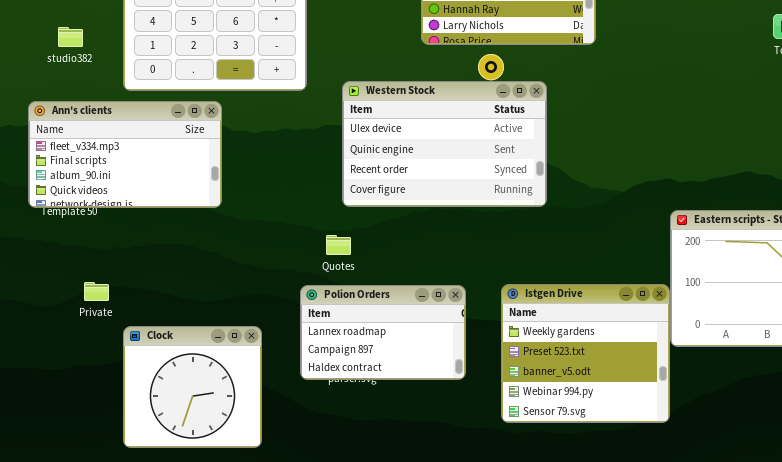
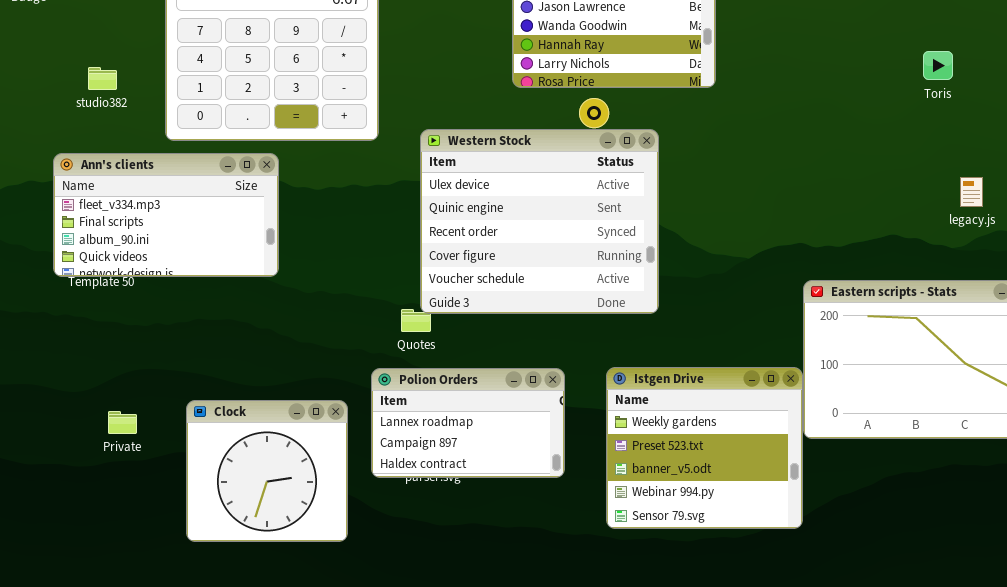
Western Stock: [342,81,547,207] -> [420,129,659,314], resized
Private: [84,282,109,301] -> [108,411,137,434], moved
Clock: [123,326,262,448] -> [186,400,348,542], moved

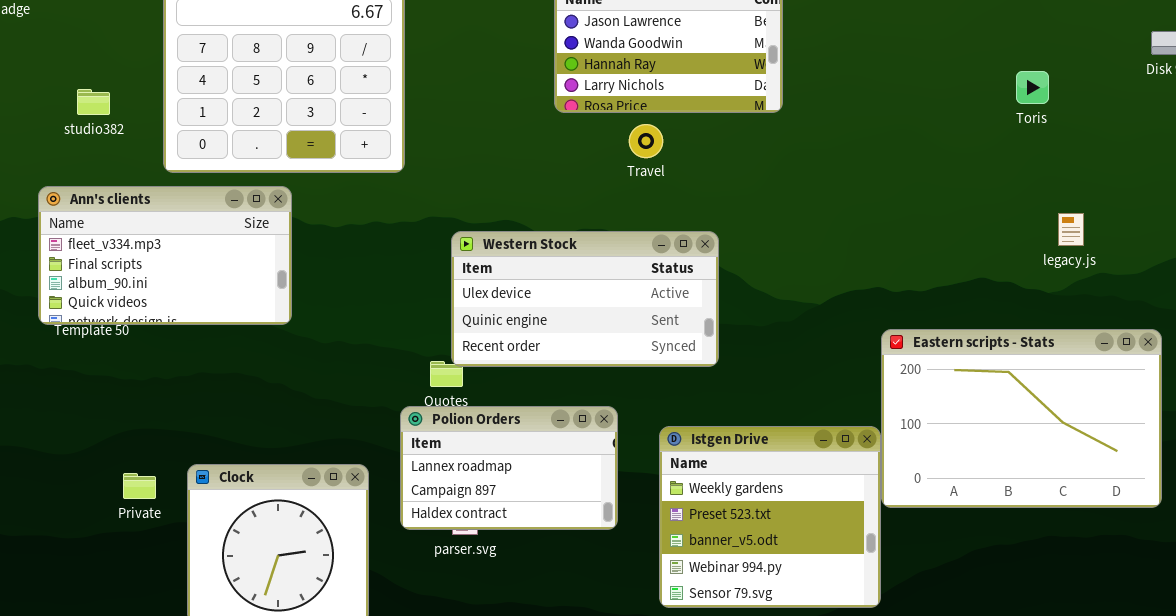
Western Stock: [420,129,659,314] -> [451,231,719,367], resized
Polion Orders: [371,368,565,478] -> [400,406,618,530], moved
Private: [108,411,137,434] -> [123,473,156,499], moved

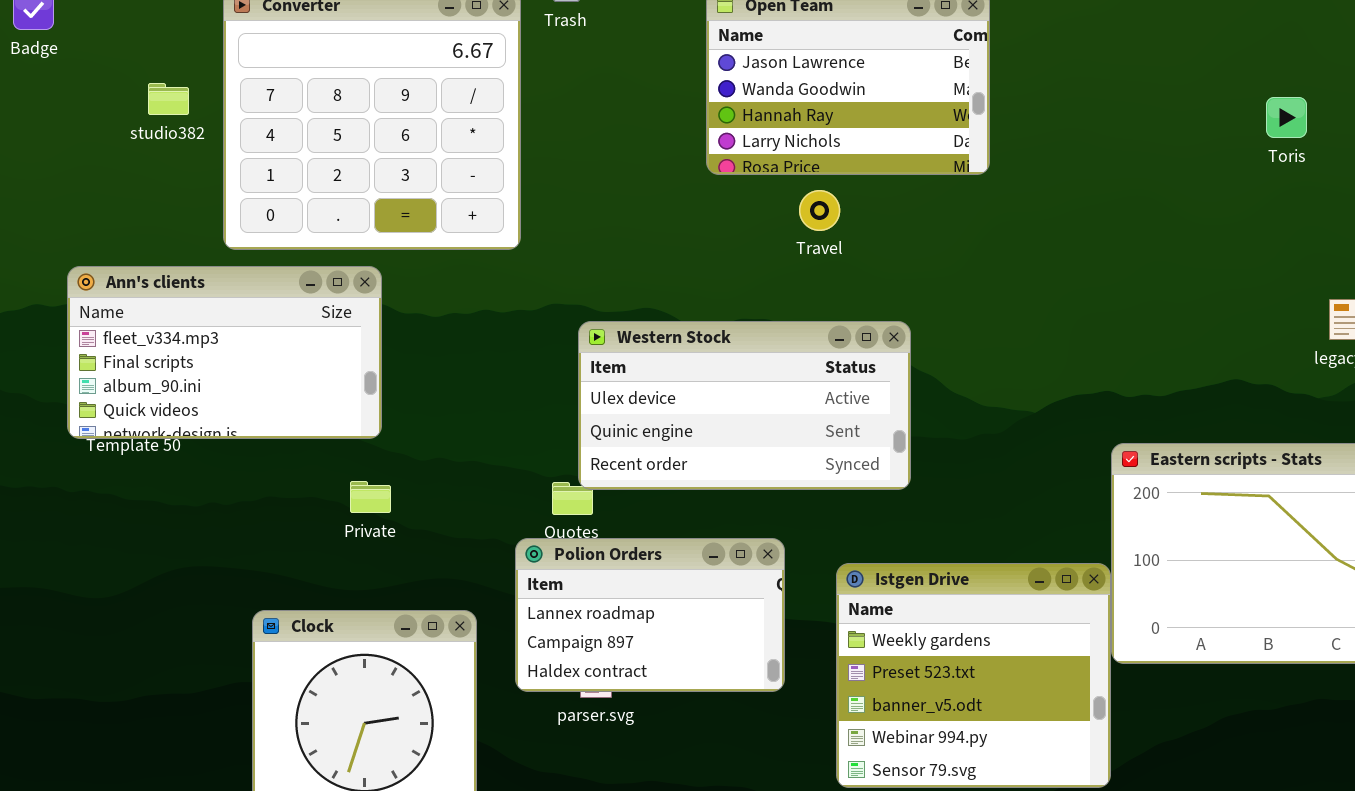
Toris: [1016,71,1049,104] -> [1266,97,1307,138], moved
studio382: [77,89,110,115] -> [148,83,189,115], moved
Private: [123,473,156,499] -> [350,481,391,513], moved

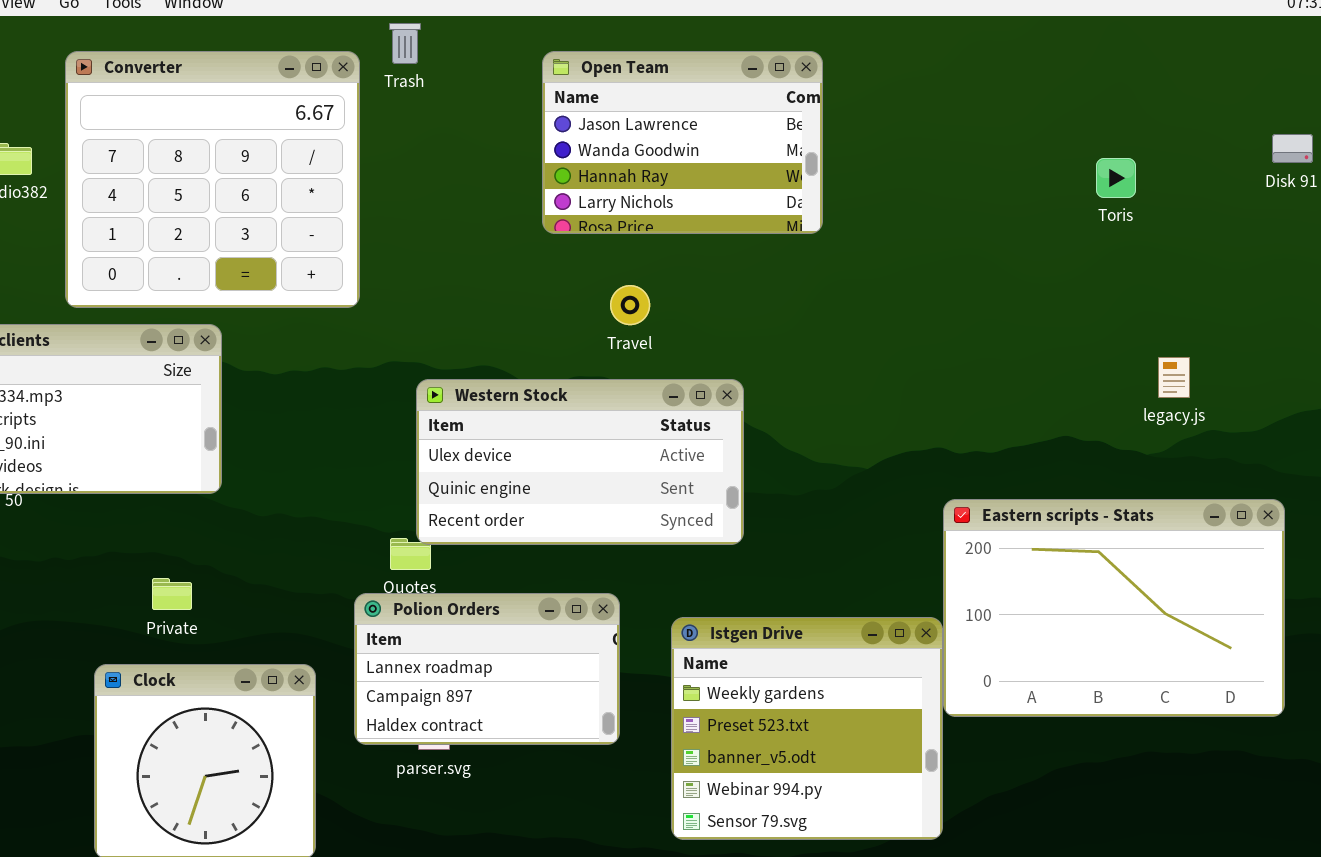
Travel: [799,190,840,231] -> [610,285,650,325], moved
Private: [350,481,391,513] -> [152,578,192,610], moved

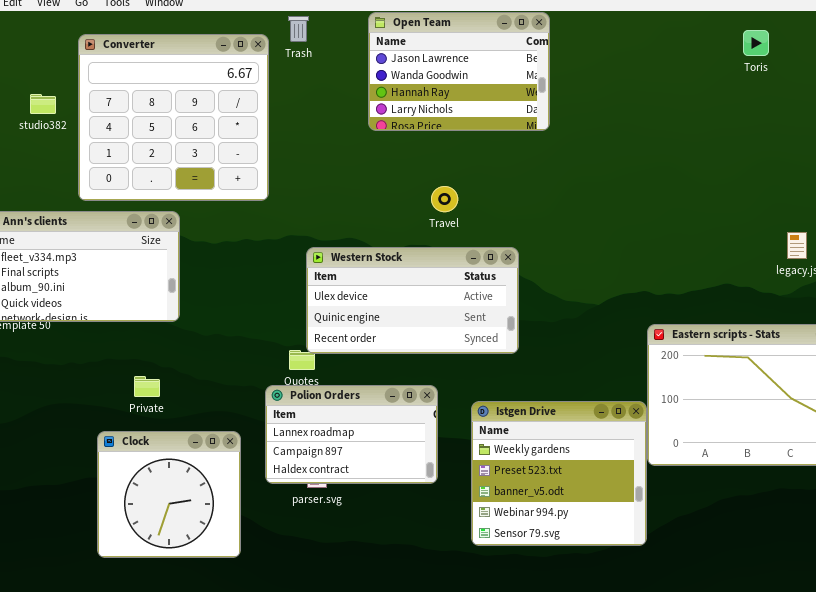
Open Team: [542,51,823,234] -> [368,12,550,131], moved
Toris: [1096,158,1136,198] -> [743,30,769,56], moved

